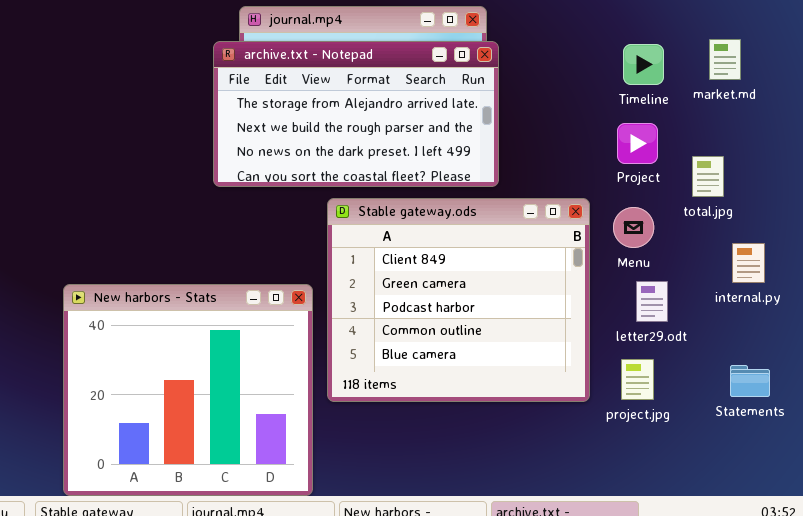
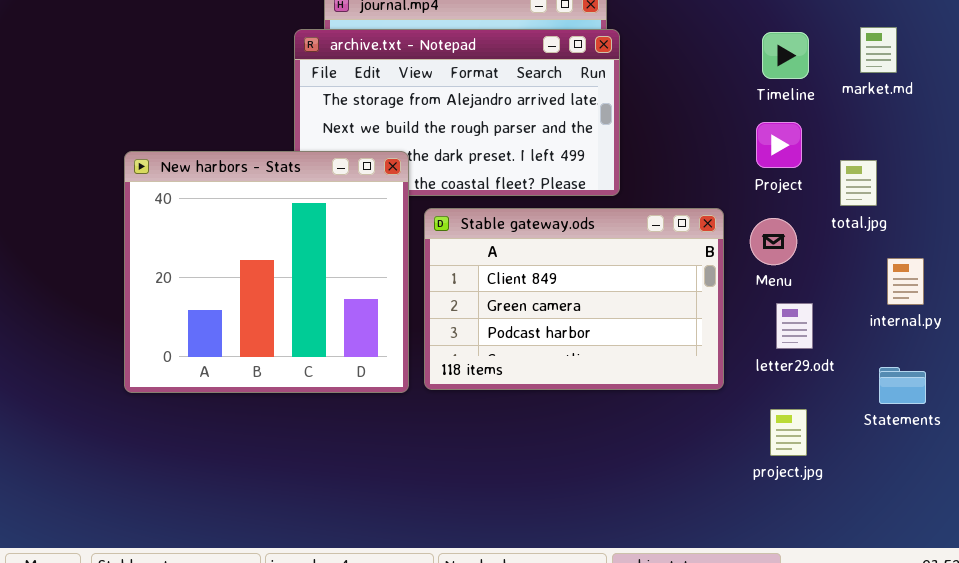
Stable gateway.ods: [327,198,590,402] -> [424,208,724,390], resized
New harbors - Stats: [63,284,313,496] -> [124,151,409,393], moved
project.jpg: [621,359,654,400] -> [770,409,807,456], moved
Statements: [730,365,770,397] -> [879,367,926,404], moved

